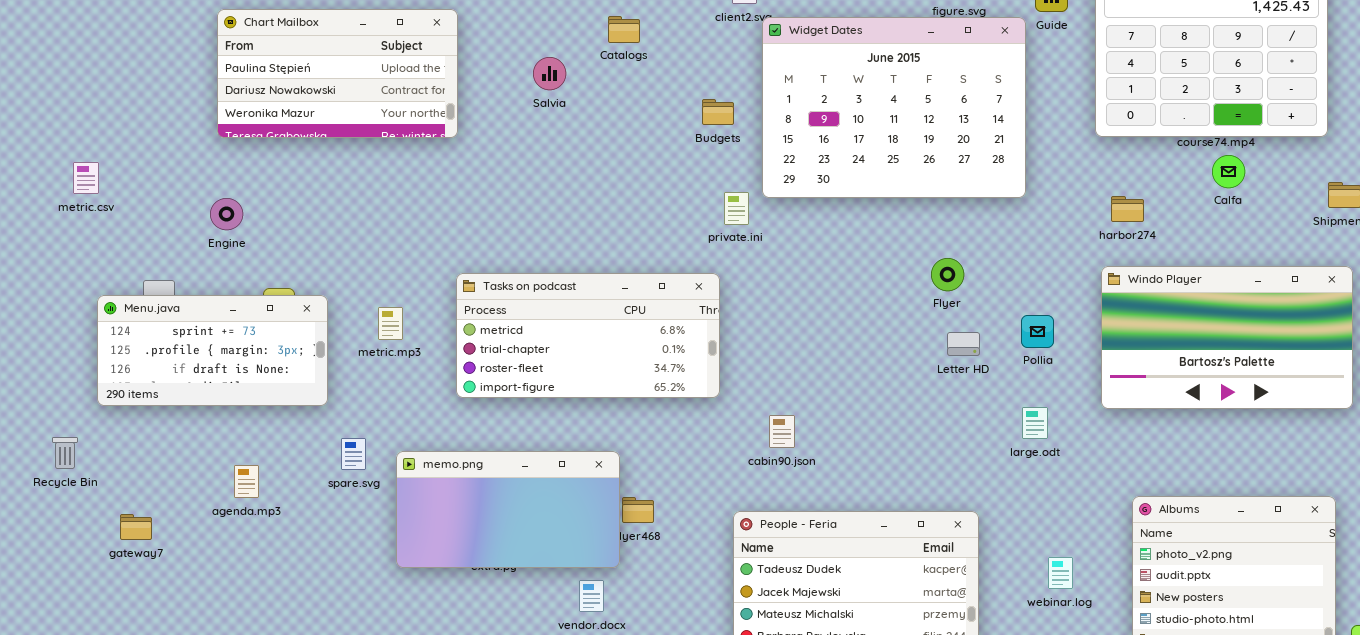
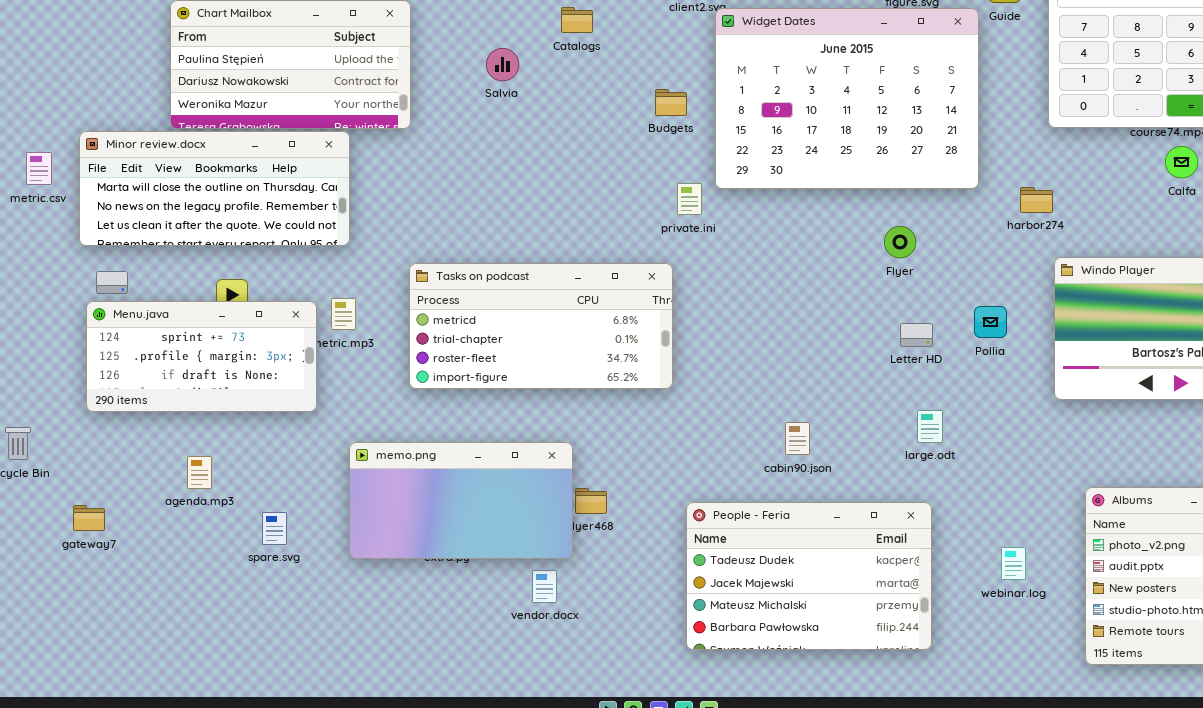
Minor review.docx: none -> [79,131,350,246], opened
harbor274: [1111,196,1144,222] -> [1020,187,1053,213], moved
Flyer: [931,258,964,291] -> [884,226,916,258], moved
Menu.java: [97,295,328,406] -> [86,301,317,412], moved
large.odt: [1022,407,1048,439] -> [917,410,943,443], moved
cabin90.json: [769,415,795,448] -> [785,422,810,455], moved
spare.svg: [341,438,366,470] -> [262,512,287,545], moved

